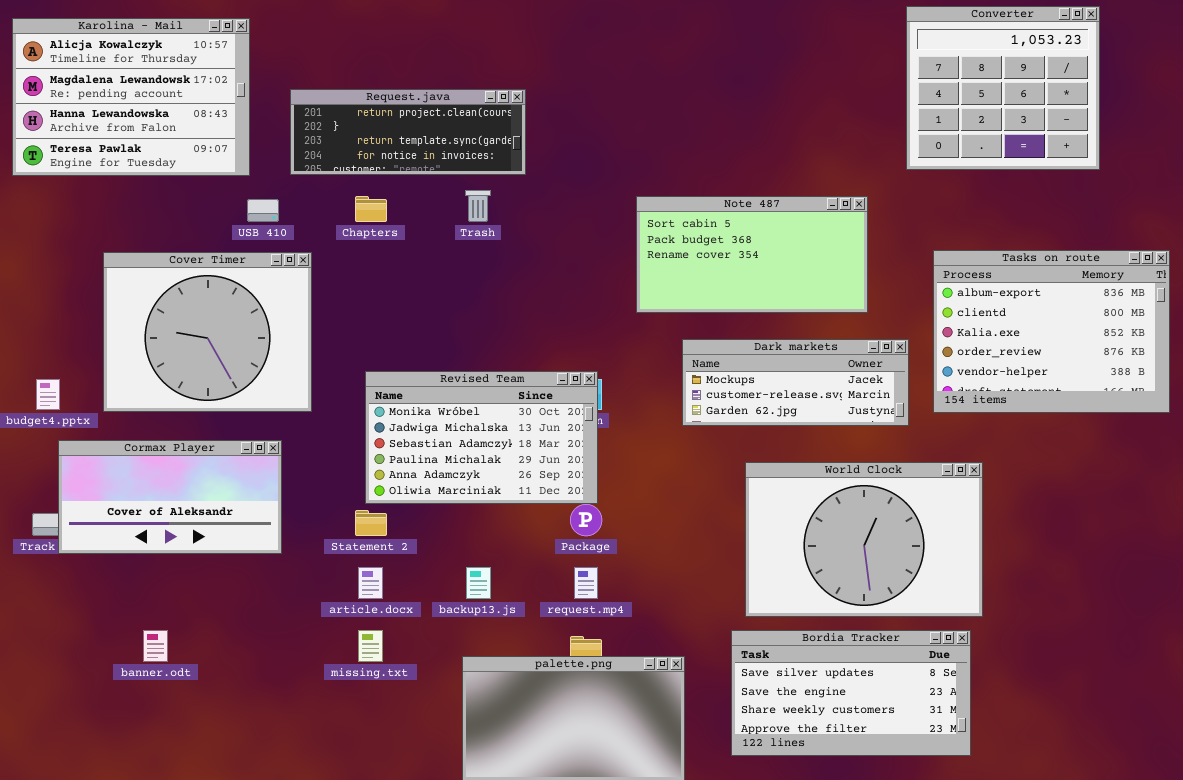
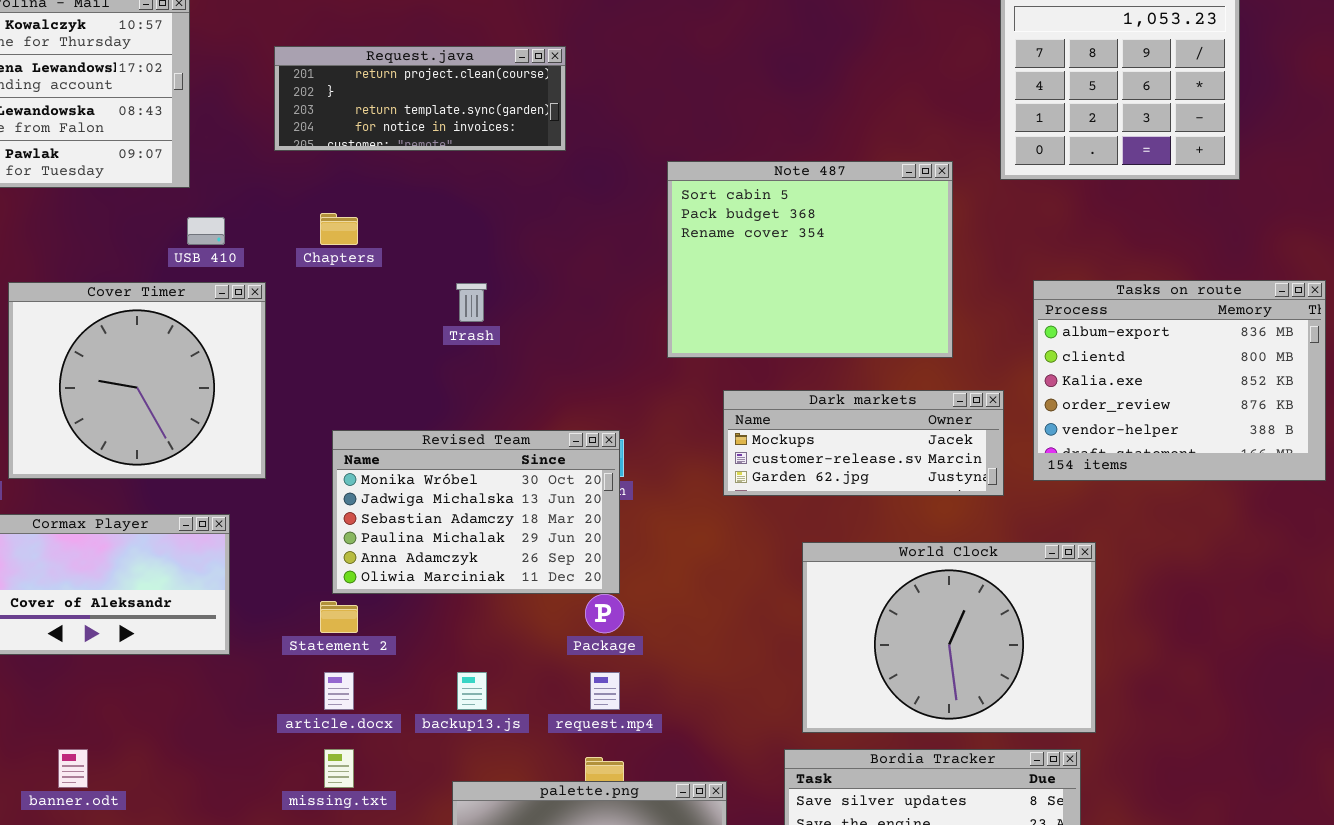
Request.java: [290,89,526,175] -> [274,46,566,151], moved
Trash: [465,190,491,222] -> [456,283,487,322], moved
Note 487: [636,196,868,313] -> [667,161,953,358], resized

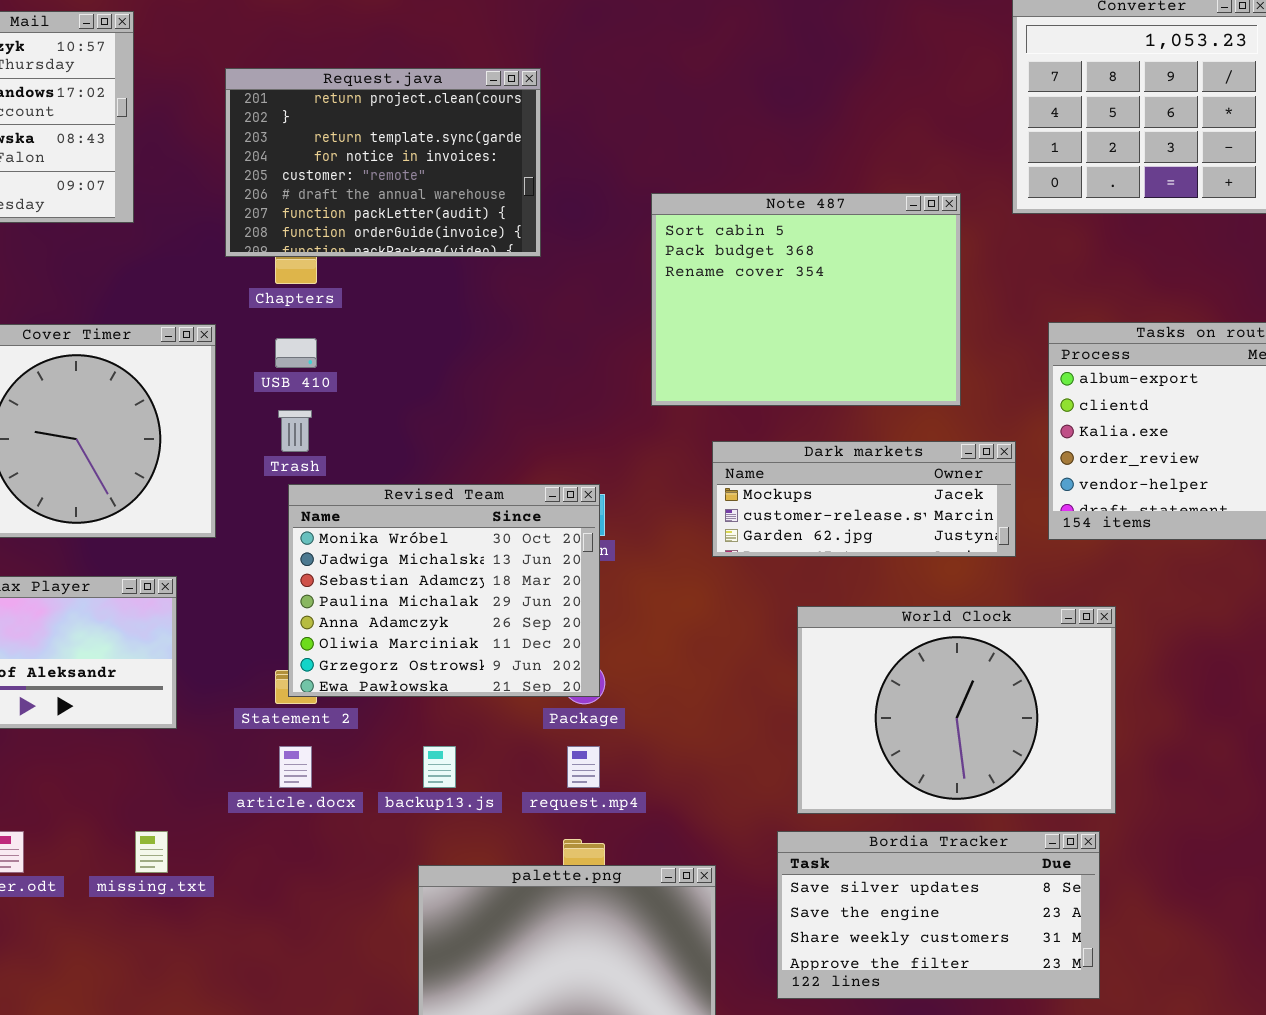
Request.java: [274,46,566,151] -> [225,68,541,257], resized
USB 410: [187,217,225,245] -> [275,338,317,368], moved
Trash: [456,283,487,322] -> [278,410,312,452], moved
Revised Team: [332,430,620,594] -> [288,484,600,697], resized
missing.txt: [324,749,354,788] -> [135,831,168,873], moved

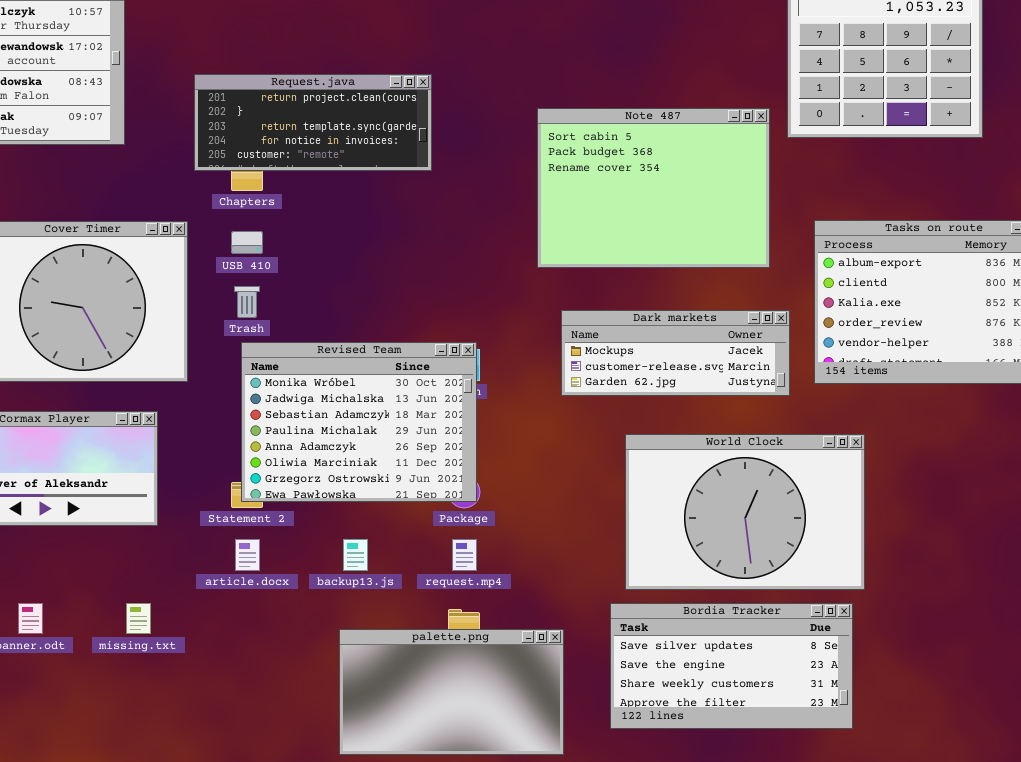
Request.java: [225,68,541,257] -> [194,74,432,171], resized
Note 487: [651,193,961,406] -> [537,108,770,268], moved

